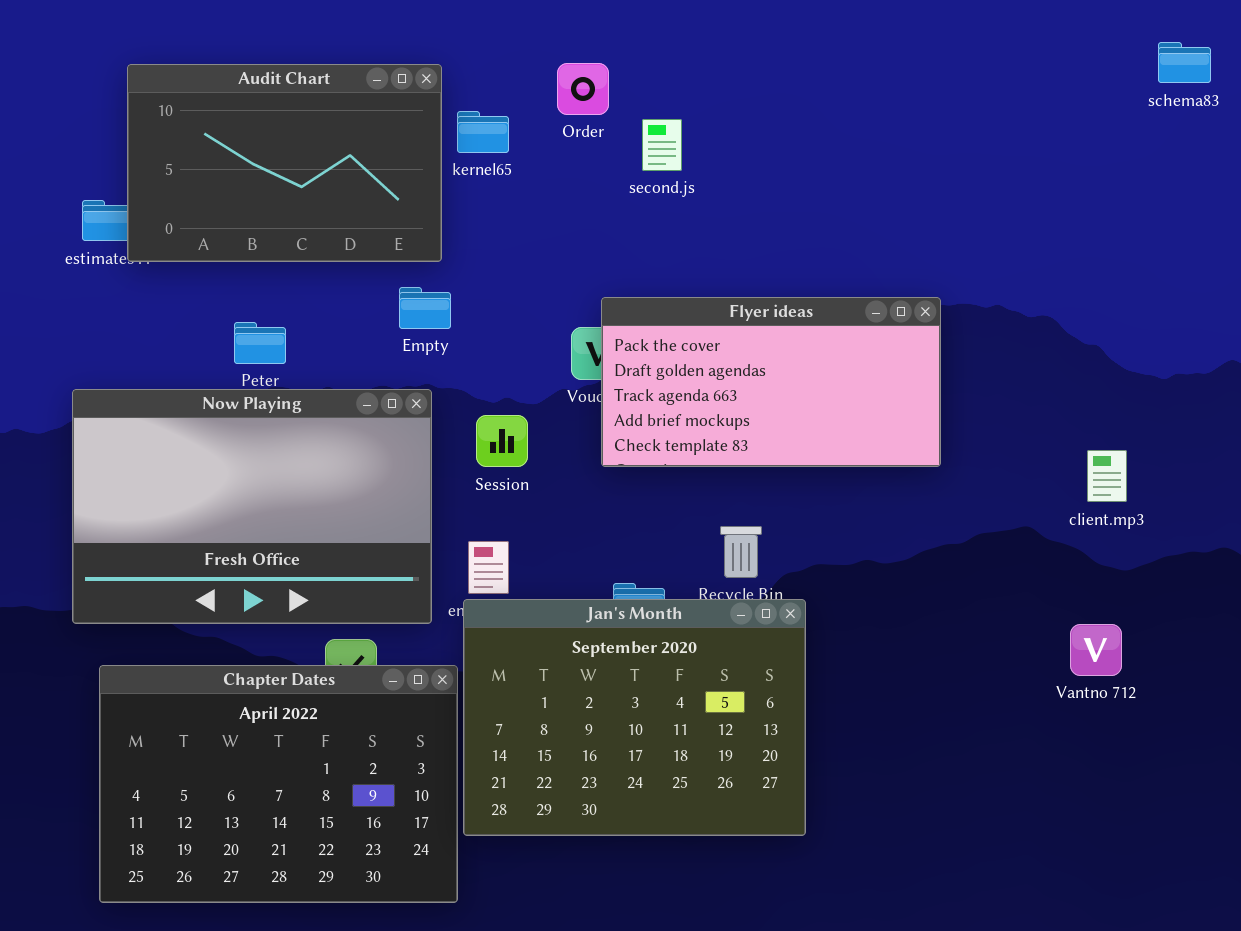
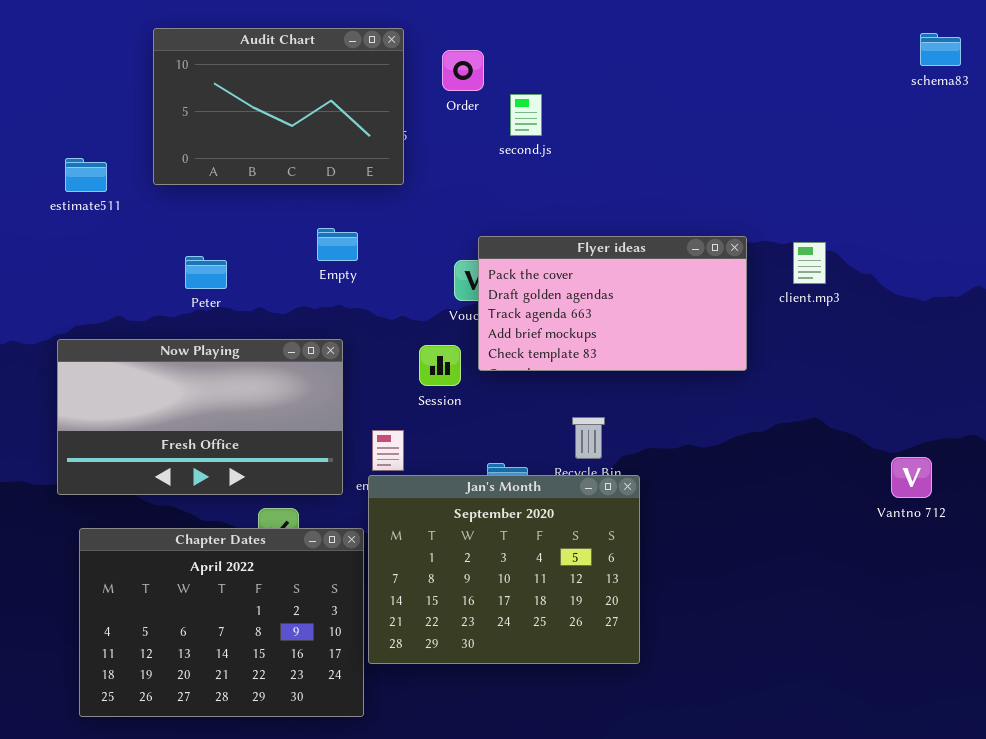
Audit Chart: [127,64,442,262] -> [153,28,404,185], moved
Now Playing: [72,389,432,624] -> [57,339,343,495], resized
Session: [476,415,528,467] -> [419,345,461,386], moved
client.mp3: [1087,450,1127,502] -> [793,242,826,284], moved
Vantno 712: [1070,624,1122,676] -> [891,457,932,498], moved

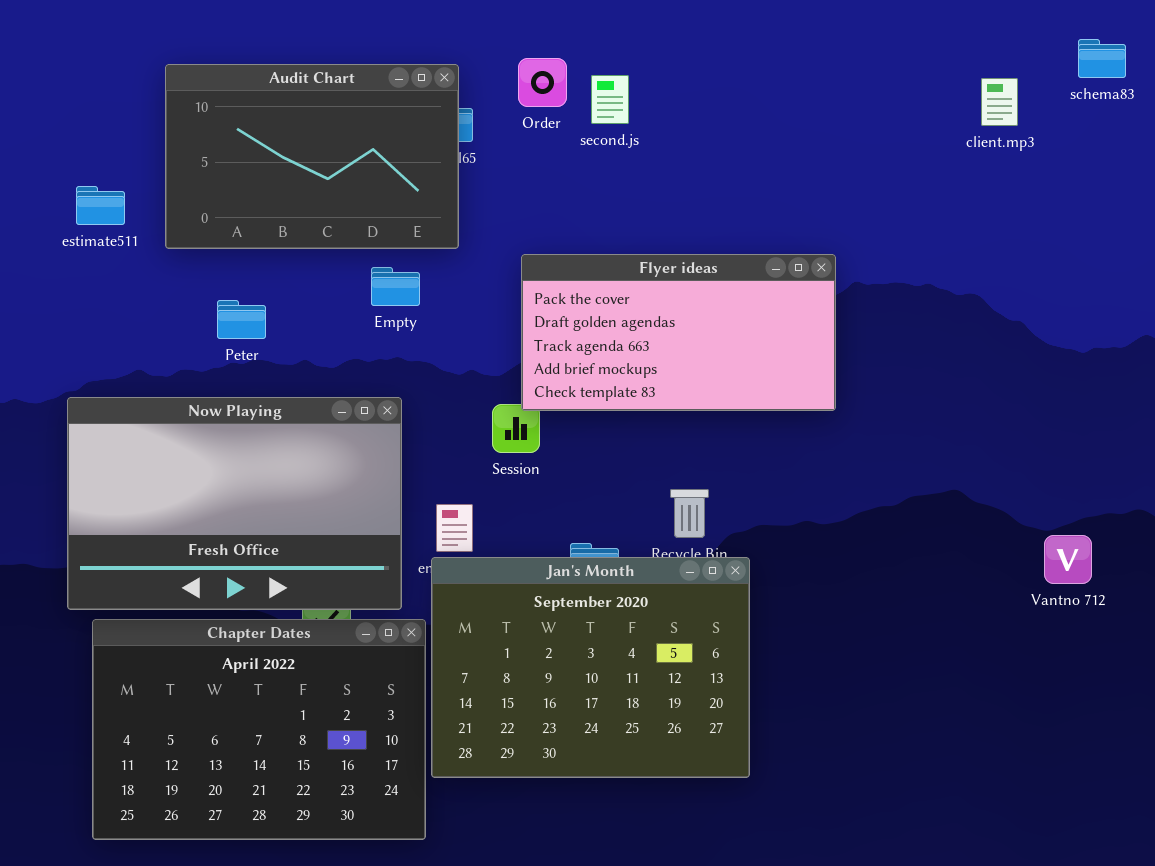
Audit Chart: [153,28,404,185] -> [165,64,459,249], moved
second.js: [510,94,542,136] -> [591,75,629,124], moved
Flyer ideas: [478,236,747,371] -> [521,254,836,411], moved
client.mp3: [793,242,826,284] -> [981,78,1018,126], moved
Now Playing: [57,339,343,495] -> [67,397,402,610], resized

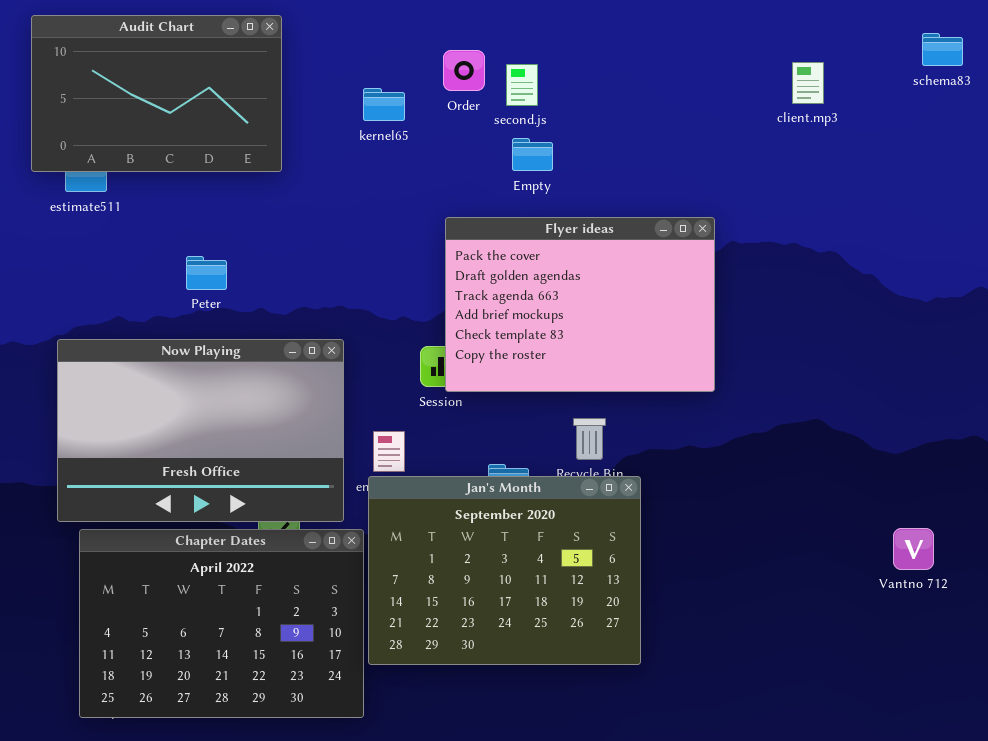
Audit Chart: [165,64,459,249] -> [31,15,282,172], moved
client.mp3: [981,78,1018,126] -> [792,62,824,104], moved
Flyer ideas: [521,254,836,411] -> [445,217,715,392], resized
Empty: [371,267,420,306] -> [512,138,553,171], moved
Vantno 712: [1044,535,1092,584] -> [893,528,934,570], moved

